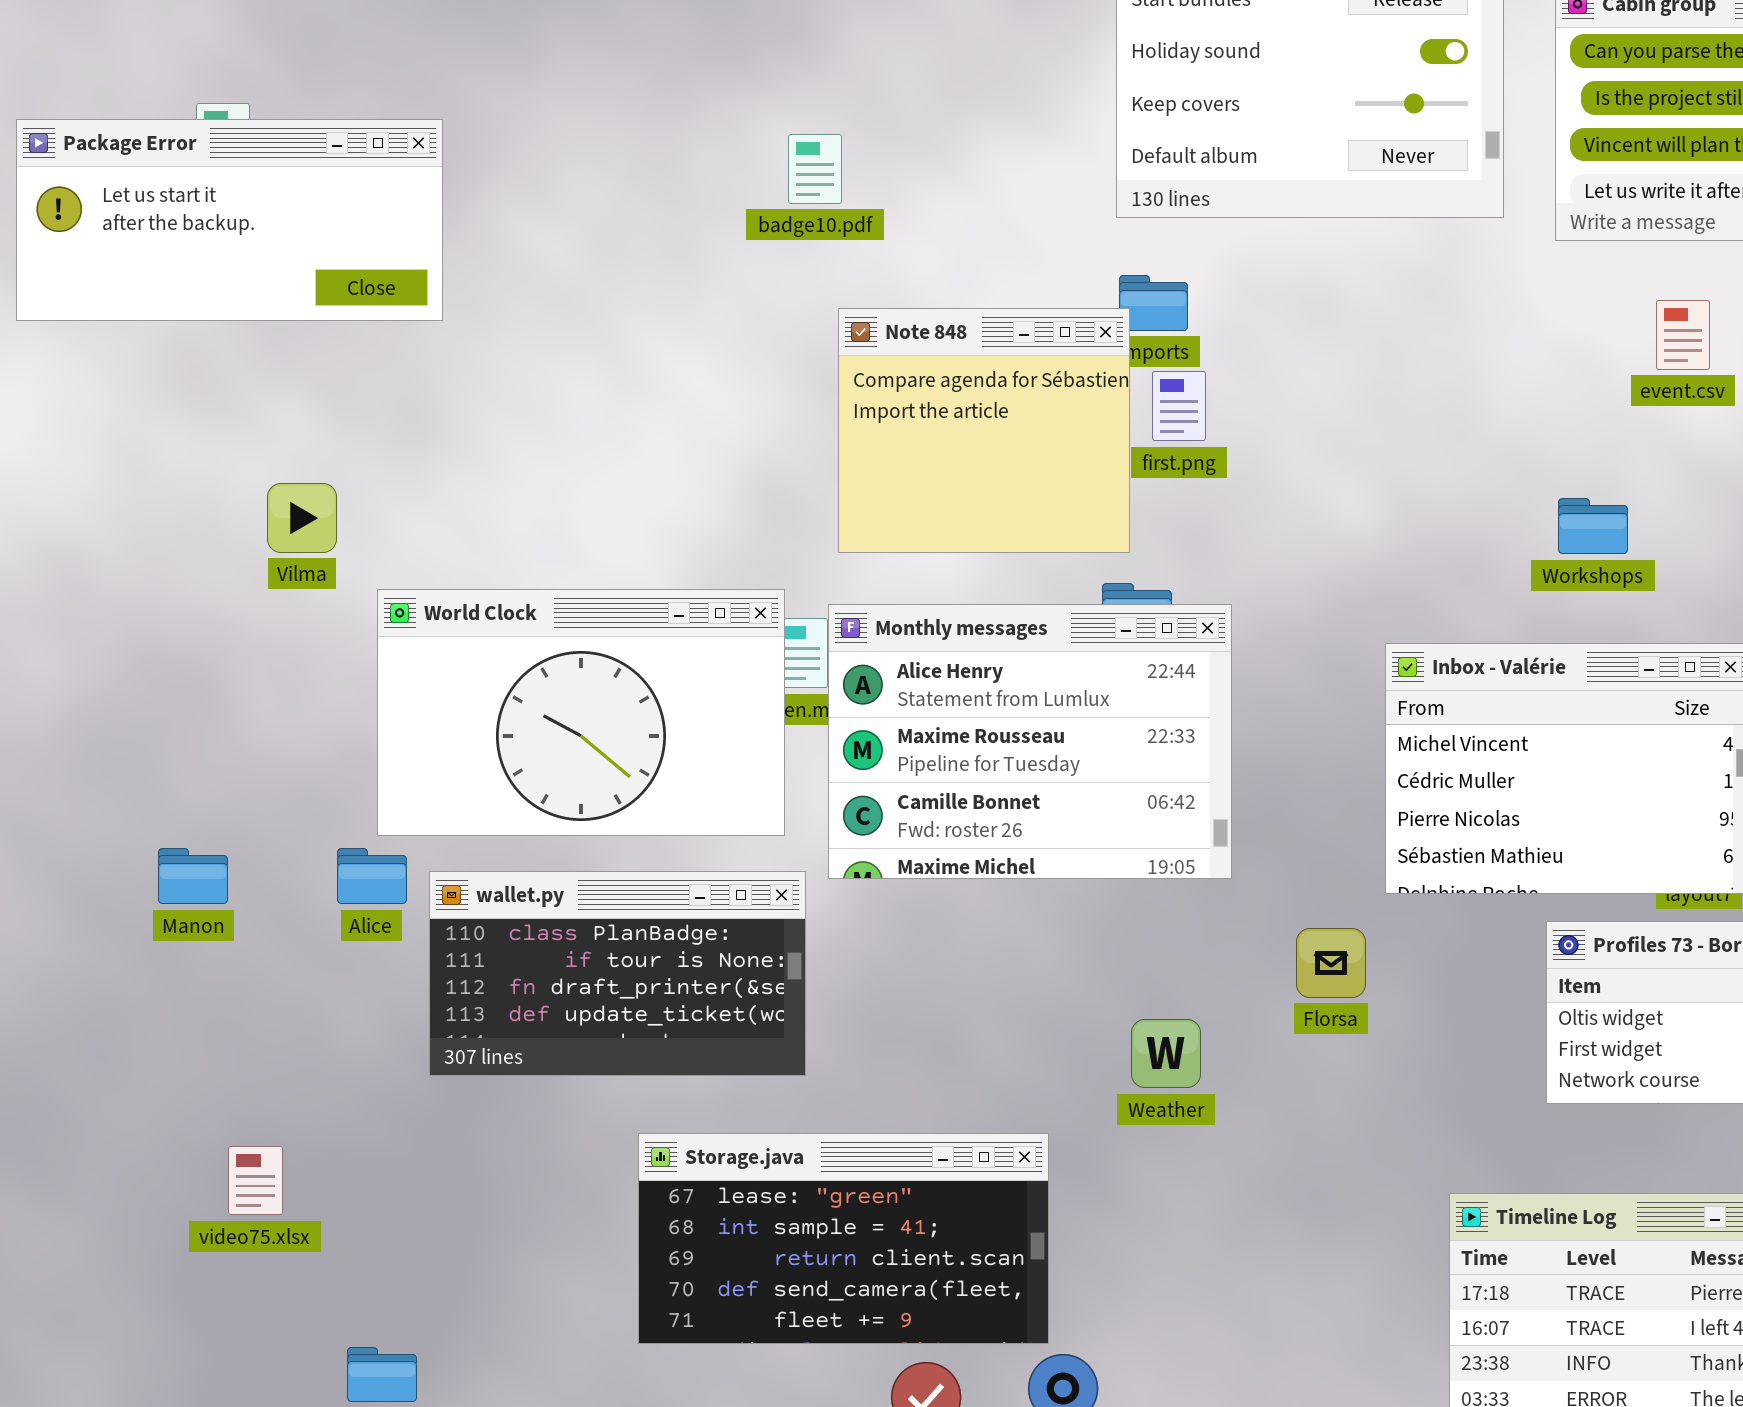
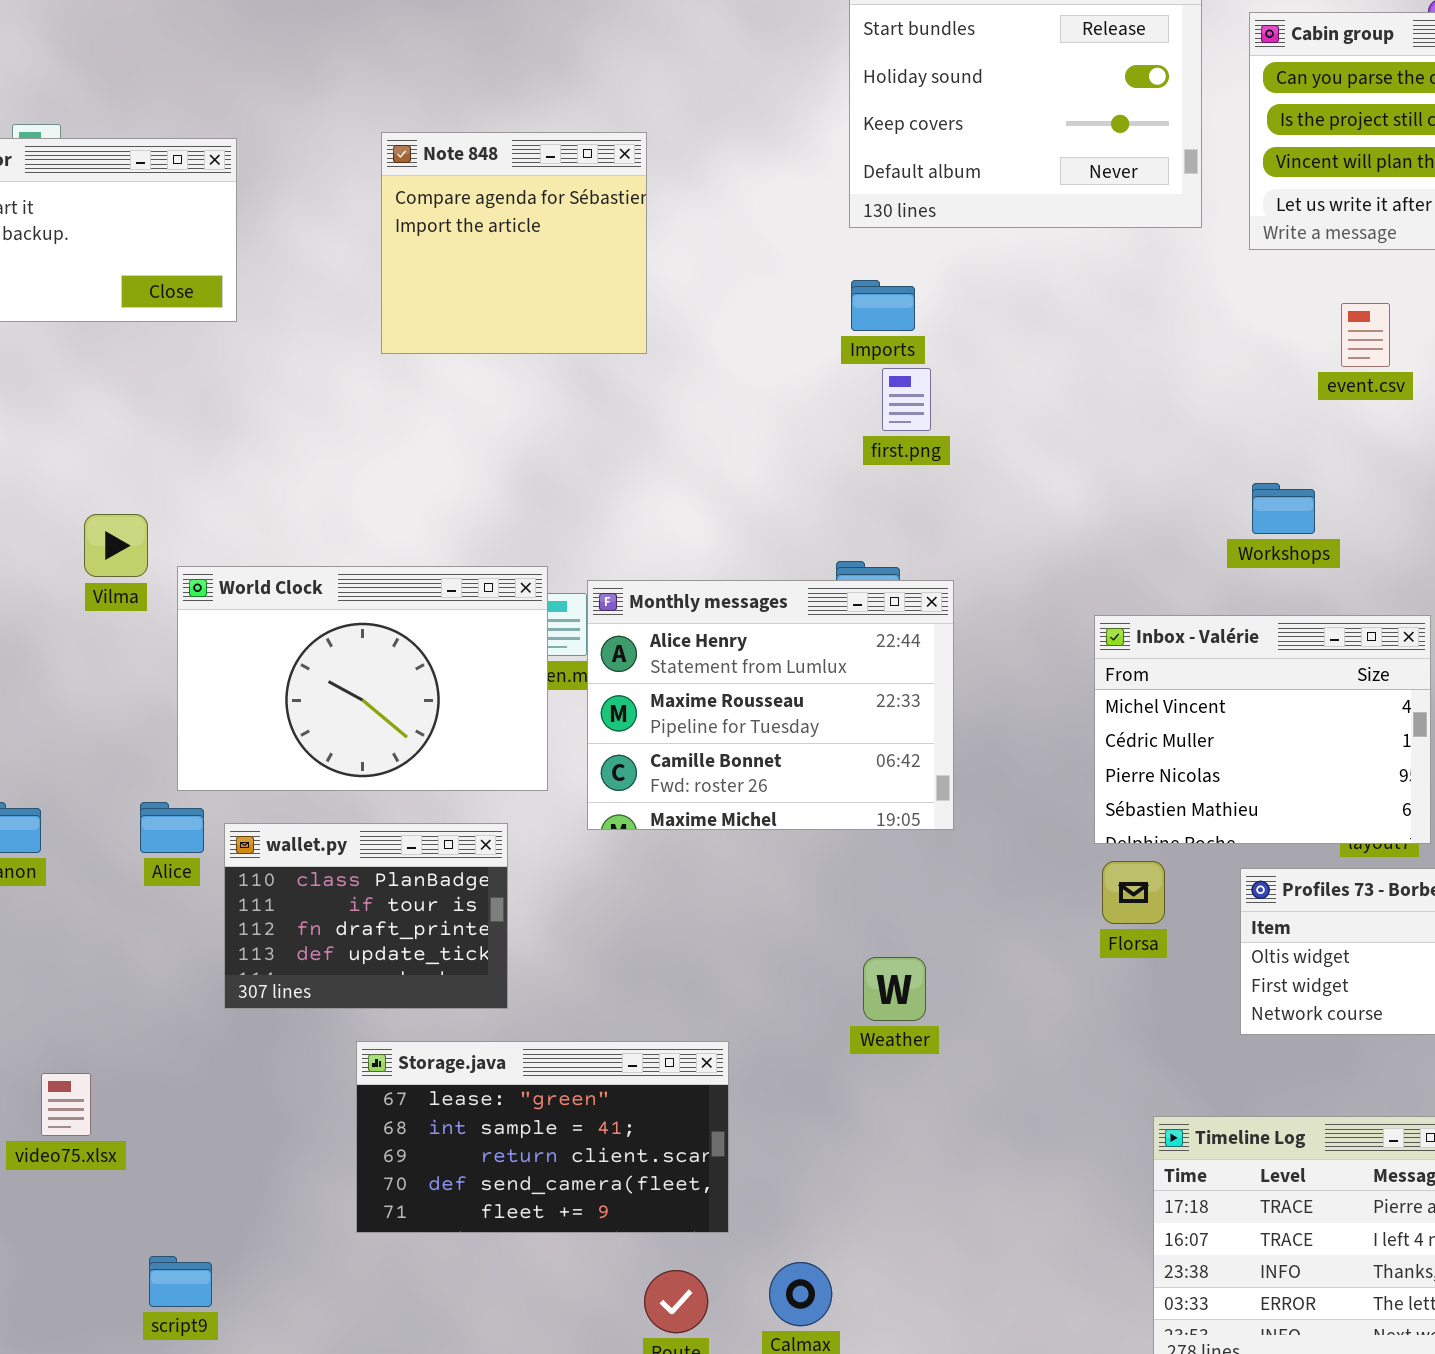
Note 848: [838,308,1130,553] -> [381,132,647,354], moved
Vilma: [267,483,337,553] -> [84,514,148,577], moved
wallet.py: [429,871,806,1076] -> [224,823,508,1009], resized
Florsa: [1296,928,1366,998] -> [1102,861,1165,924], moved
Storage.java: [638,1133,1049,1344] -> [356,1041,729,1233], moved

